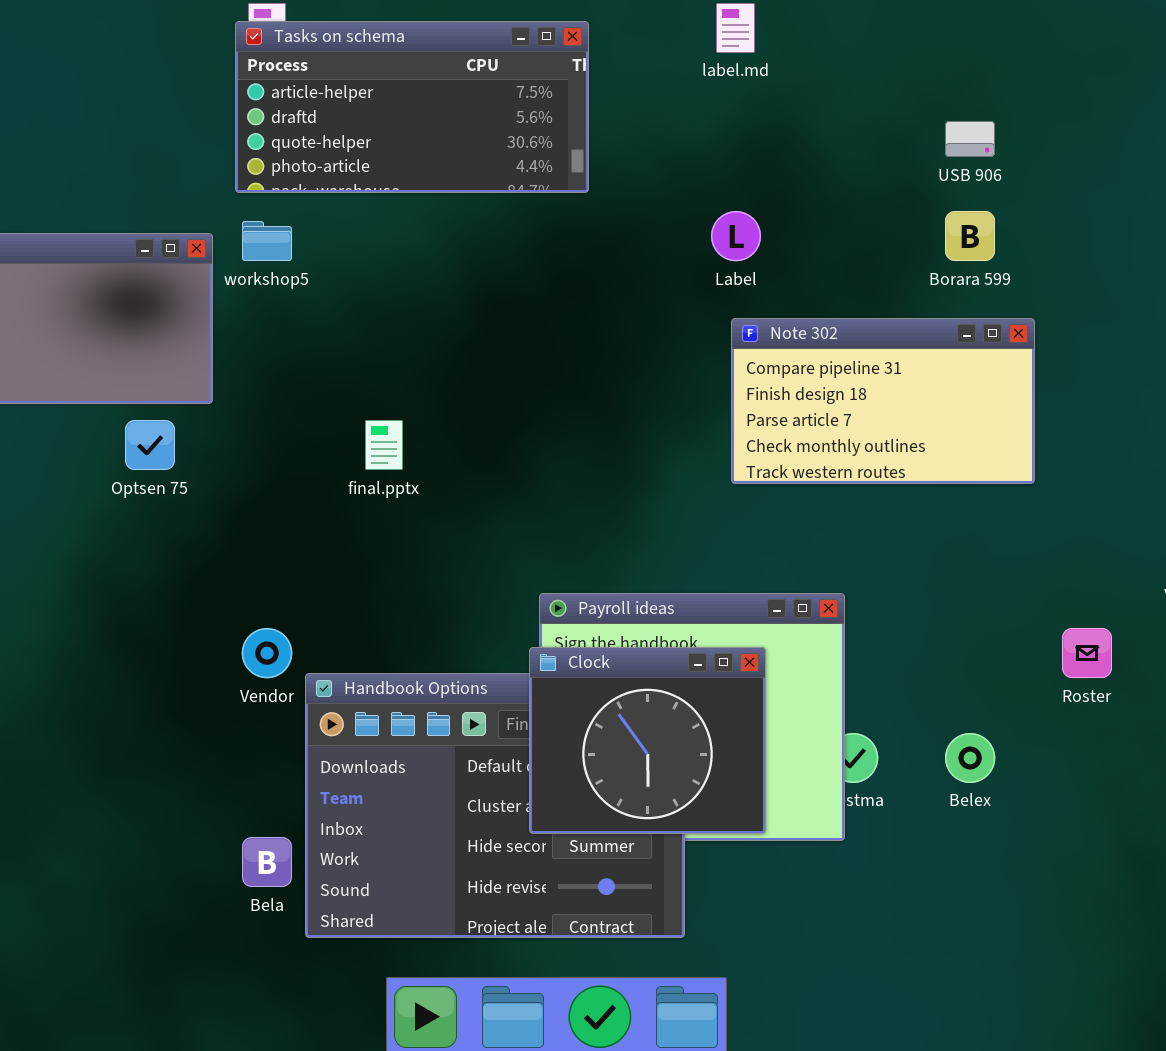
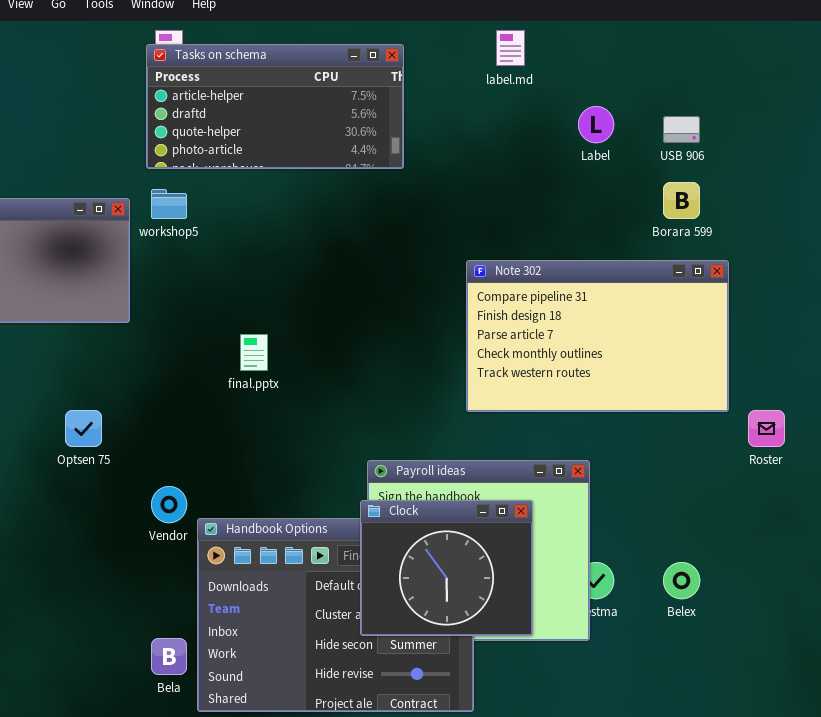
Label: [711,211,761,261] -> [578,106,614,143], moved
Note 302: [731,318,1035,484] -> [466,260,729,412], resized
Optsen 75: [125,420,175,470] -> [65,410,102,447], moved
Roster: [1062,628,1112,678] -> [748,410,785,447], moved

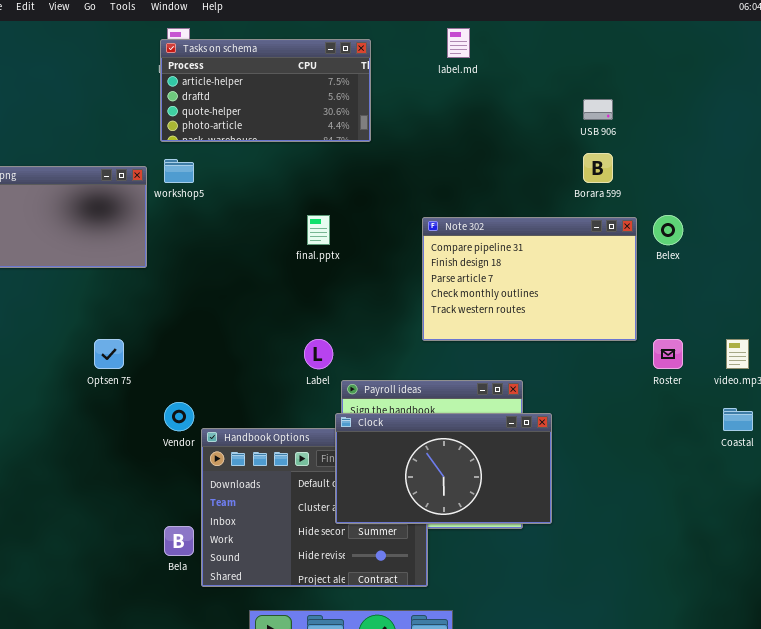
Label: [578,106,614,143] -> [304,339,333,369], moved
final.pptx: [240,334,268,371] -> [307,215,330,245], moved
Clock: [360,500,533,636] -> [335,413,552,524], resized
Belex: [663,562,700,599] -> [653,215,683,245], moved

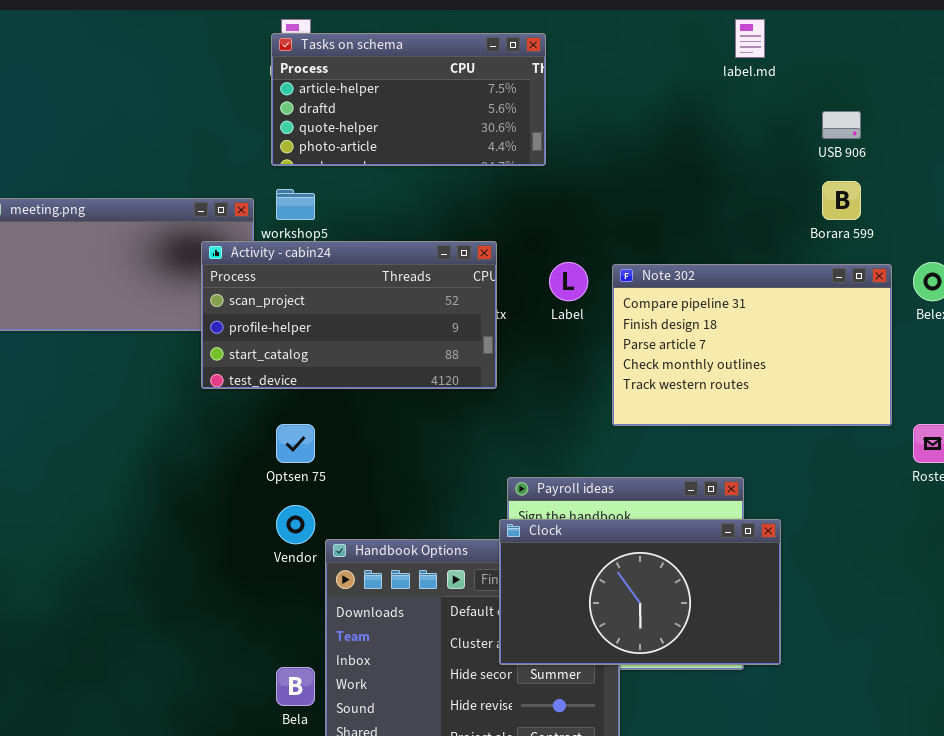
label.md: [447,28,470,58] -> [735,19,765,58], moved
Activity - cabin24: none -> [201,241,497,389], opened
Optsen 75: [94,339,124,369] -> [276,424,315,463], moved
Label: [304,339,333,369] -> [549,262,588,301], moved

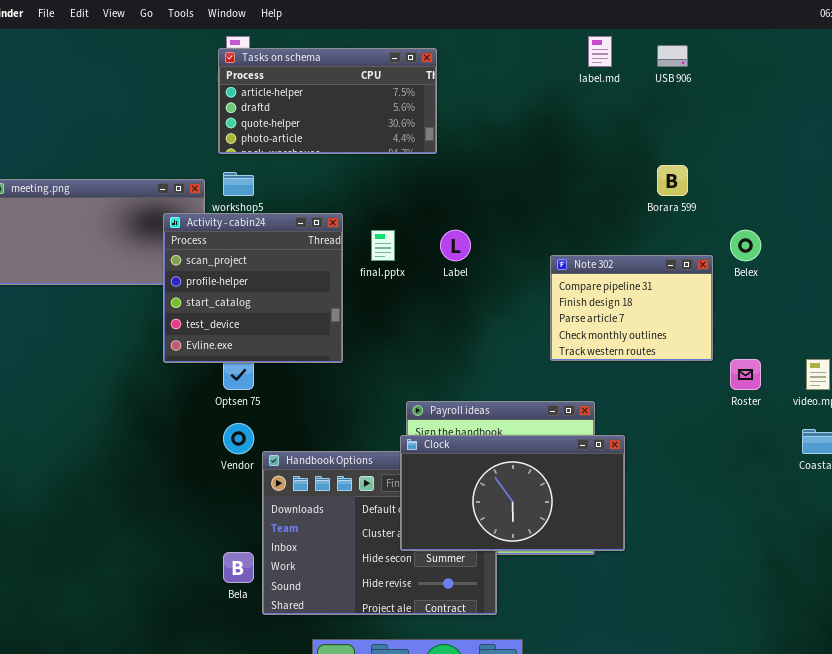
USB 906: [822,111,861,139] -> [657,45,688,67], moved
Activity - cabin24: [201,241,497,389] -> [163,213,343,363], resized
Note 302: [612,264,892,426] -> [550,255,713,361], resized

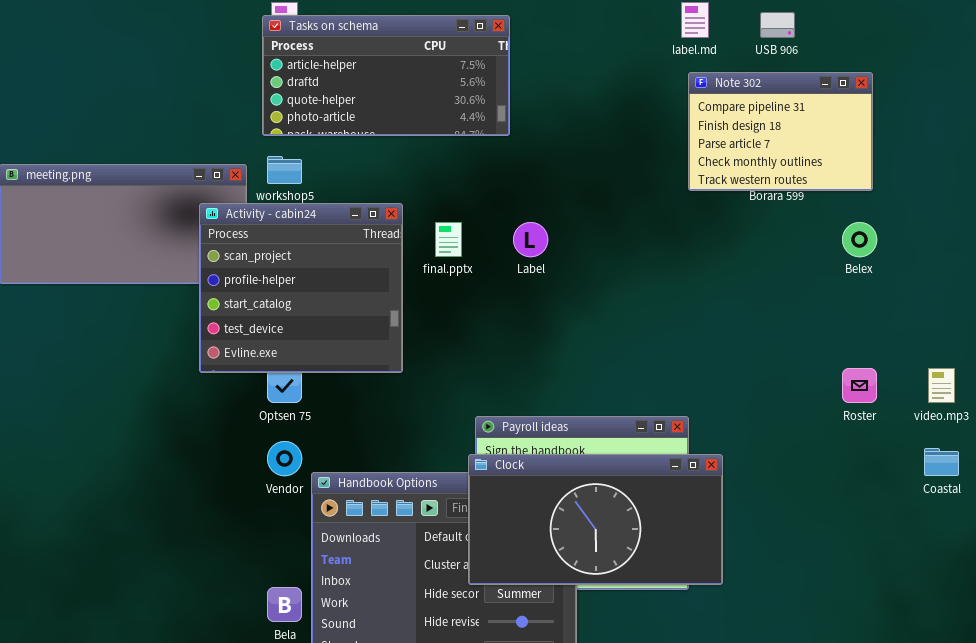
Note 302: [550,255,713,361] -> [688,72,873,191], moved

